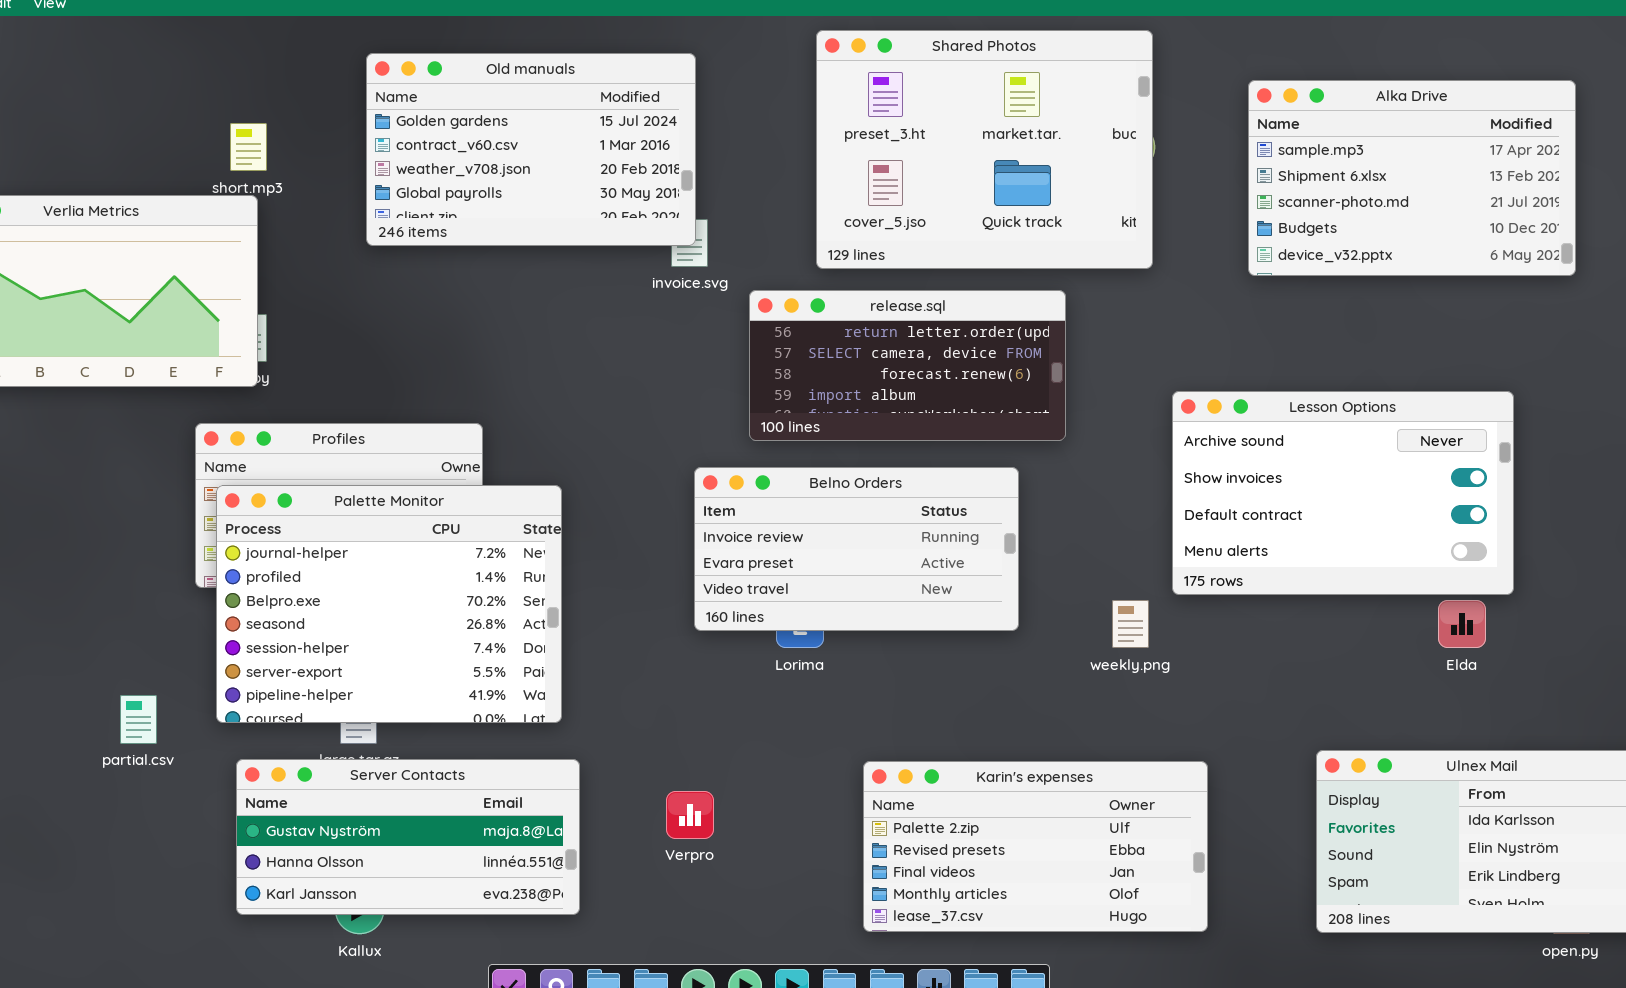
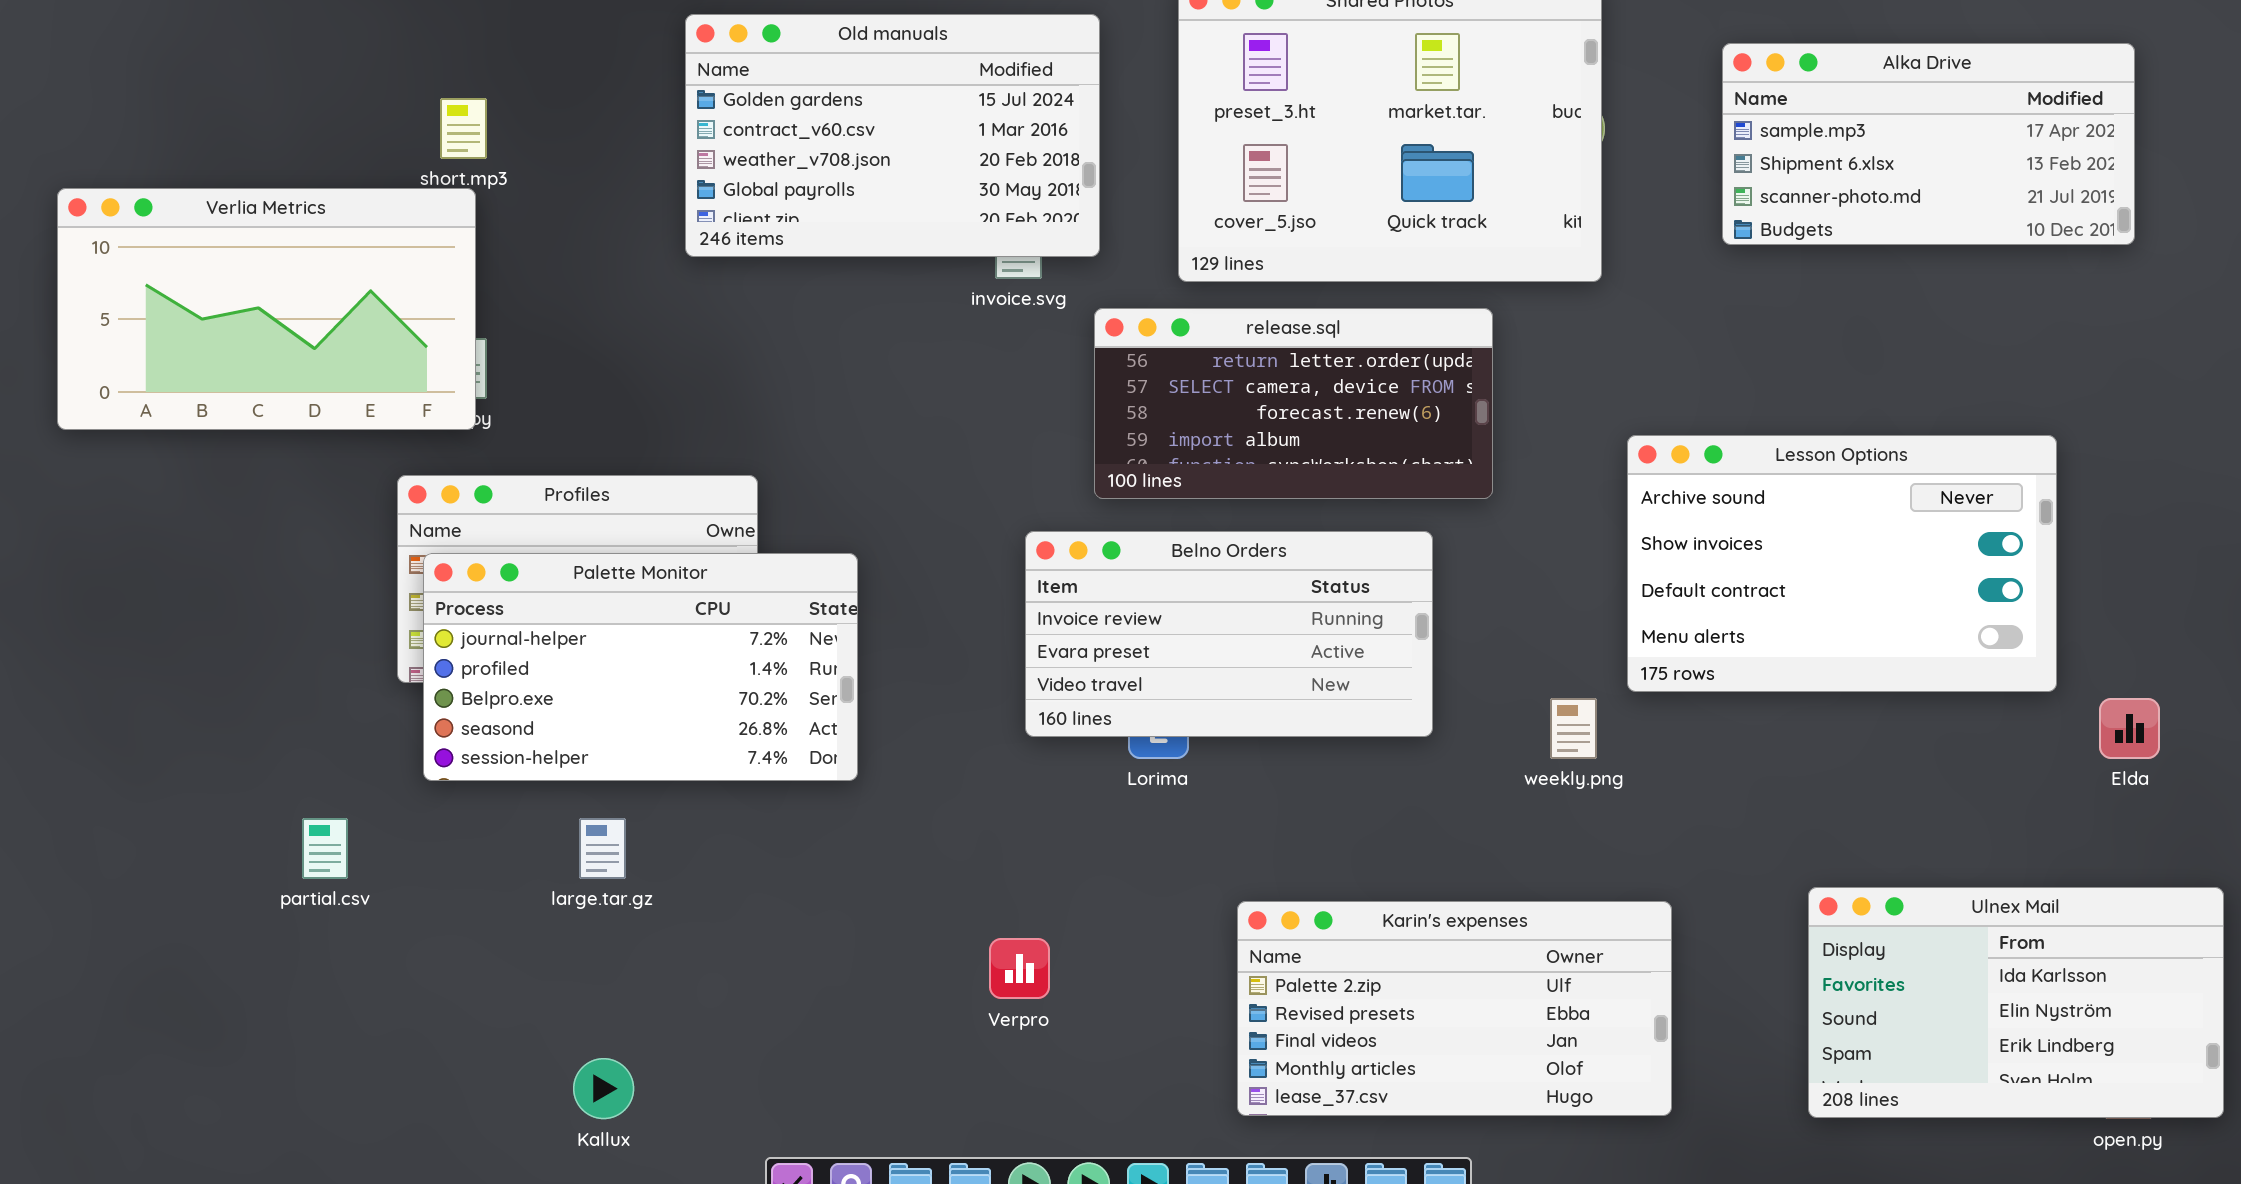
Old manuals: [366,53,696,246] -> [685,14,1100,257], moved
Alka Drive: [1248,80,1576,276] -> [1722,43,2135,245], resized
Palette Monitor: [216,485,562,723] -> [423,553,858,781], resized
Elda: [1438,600,1486,648] -> [2099,698,2160,759], moved
Server Contacts: [236,759,580,915] -> none, closed

